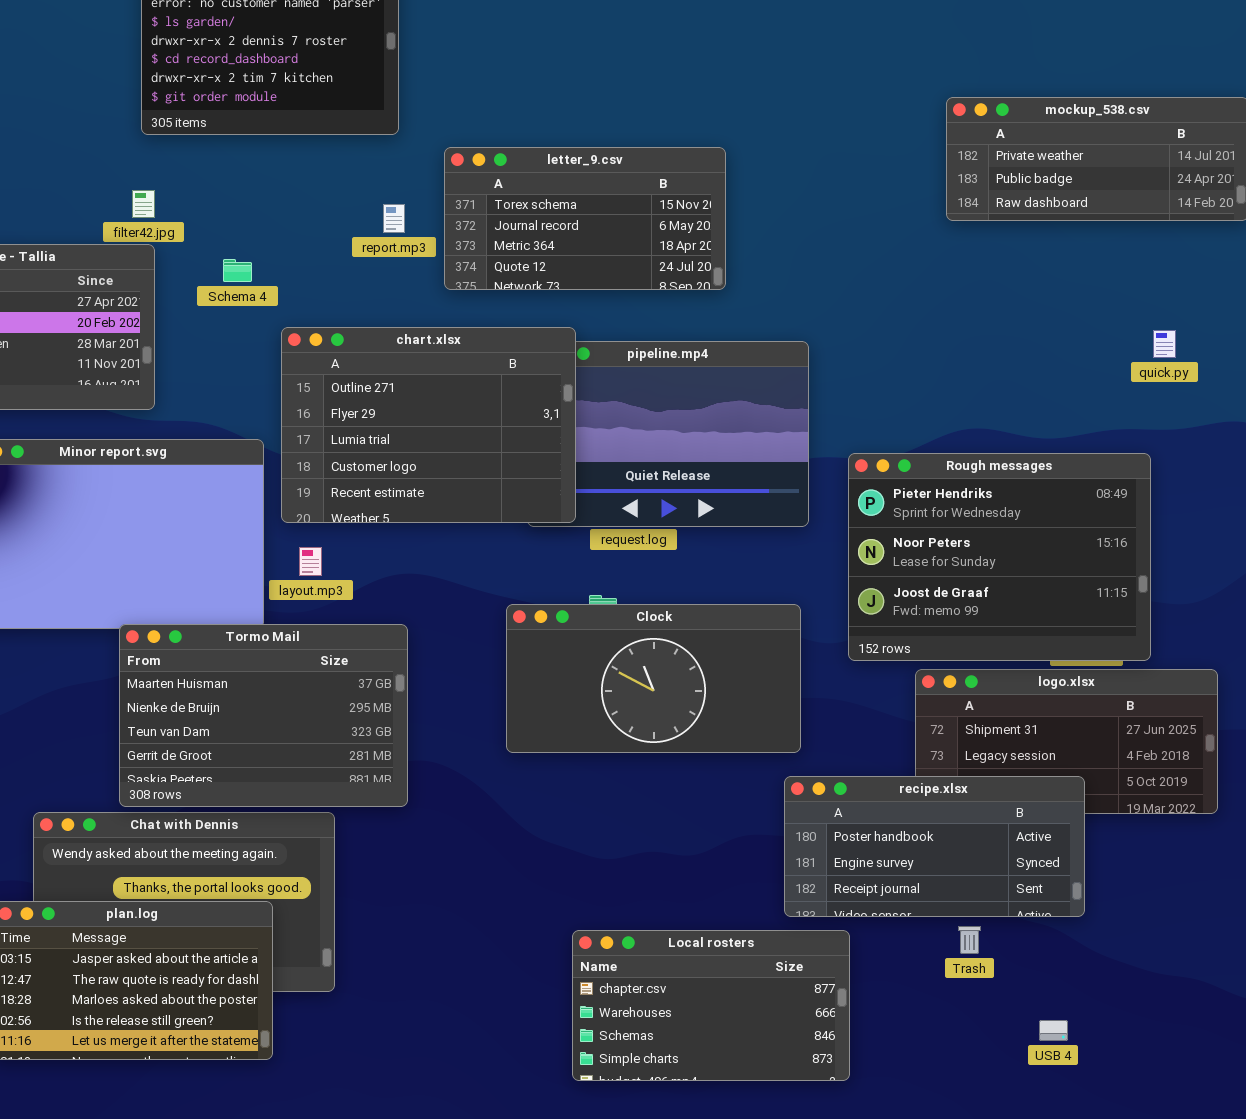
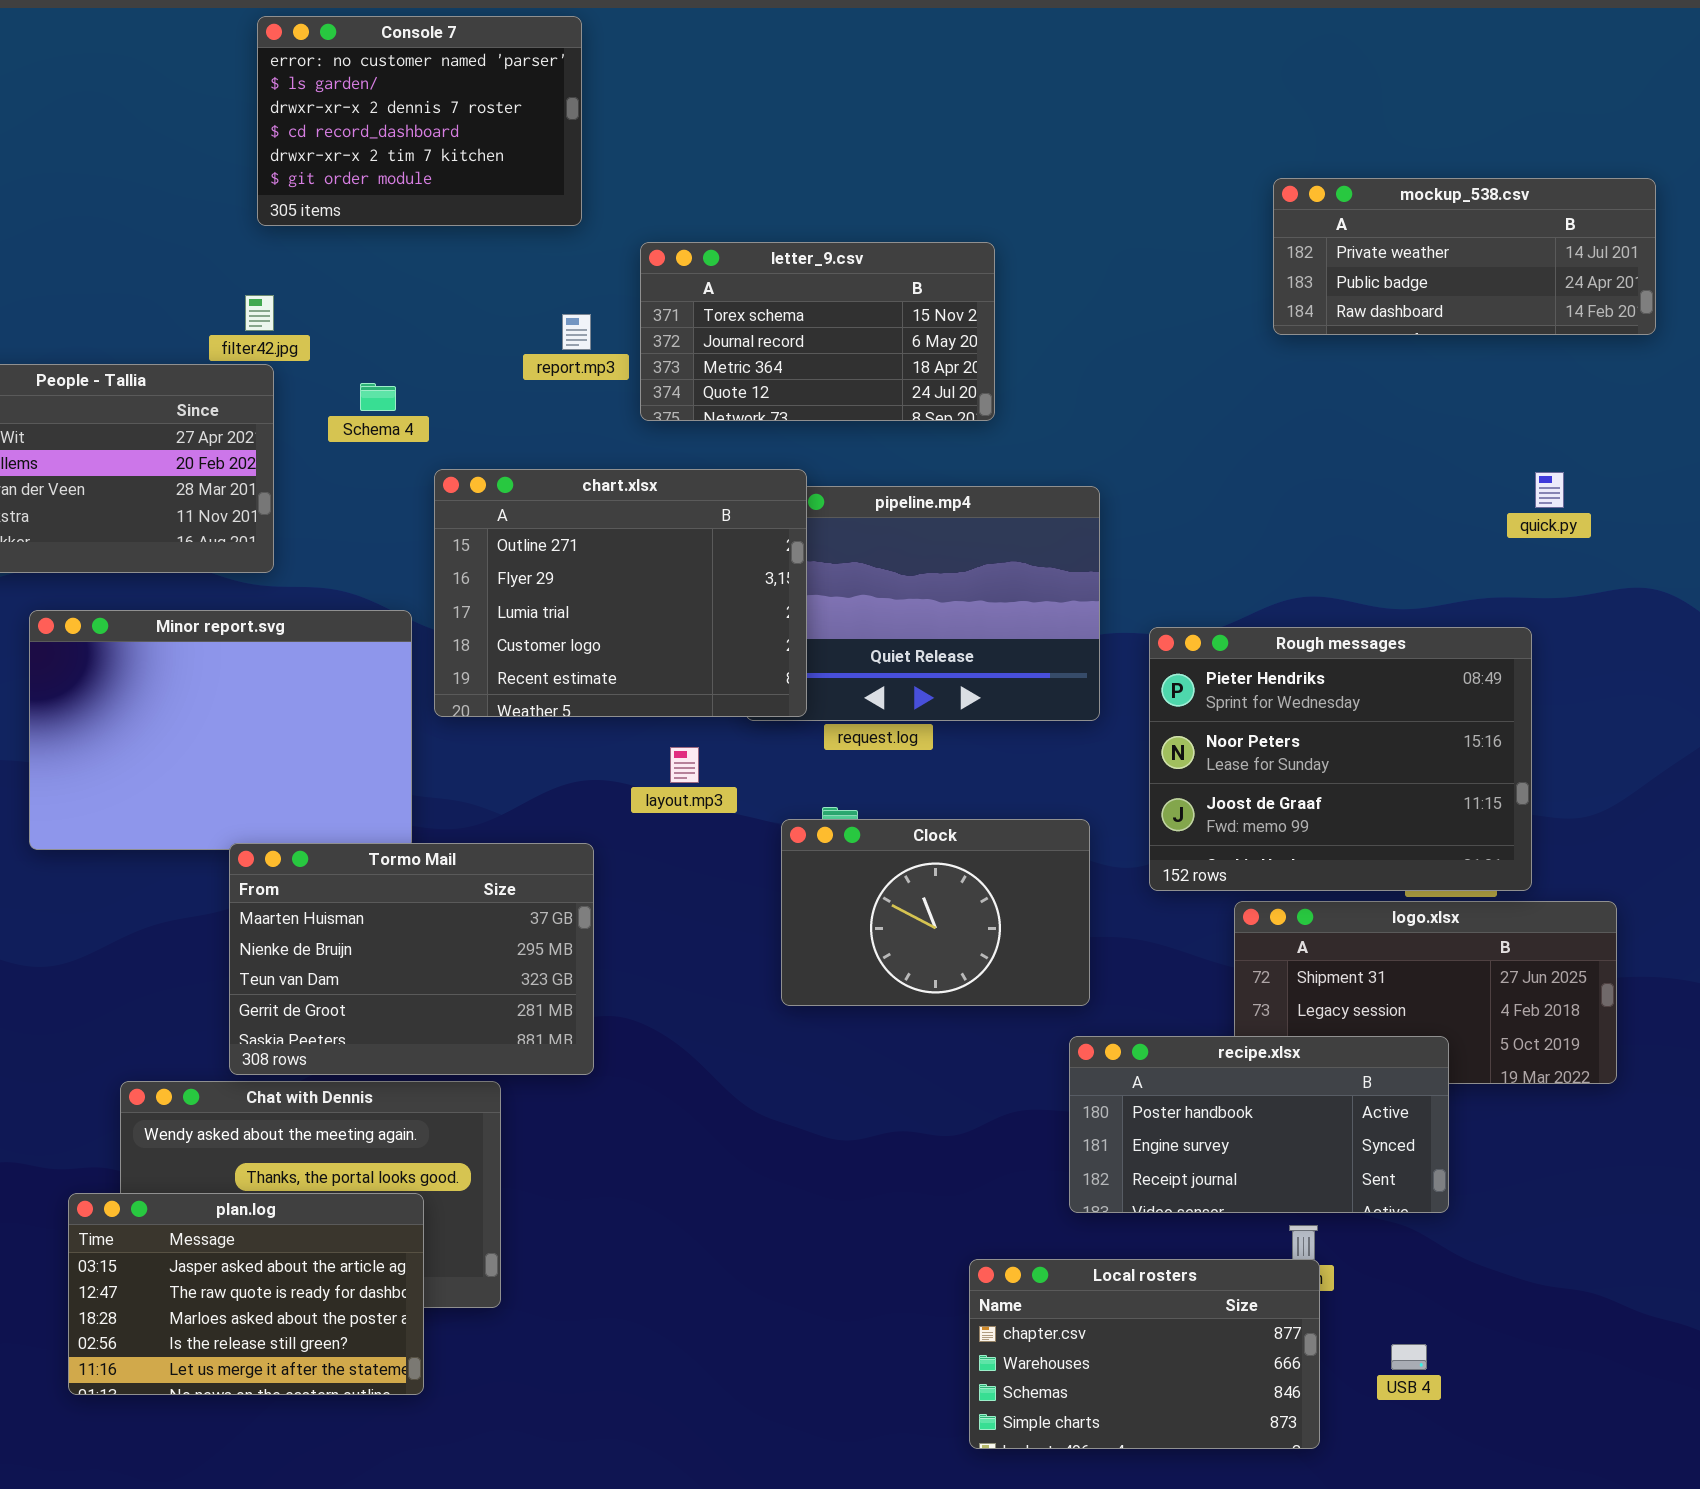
layout.mp3: [299,547,322,576] -> [670,747,699,783], moved
Clock: [506,604,801,753] -> [781,819,1090,1006], resized
Local rosters: [572,930,850,1081] -> [969,1259,1320,1449], moved

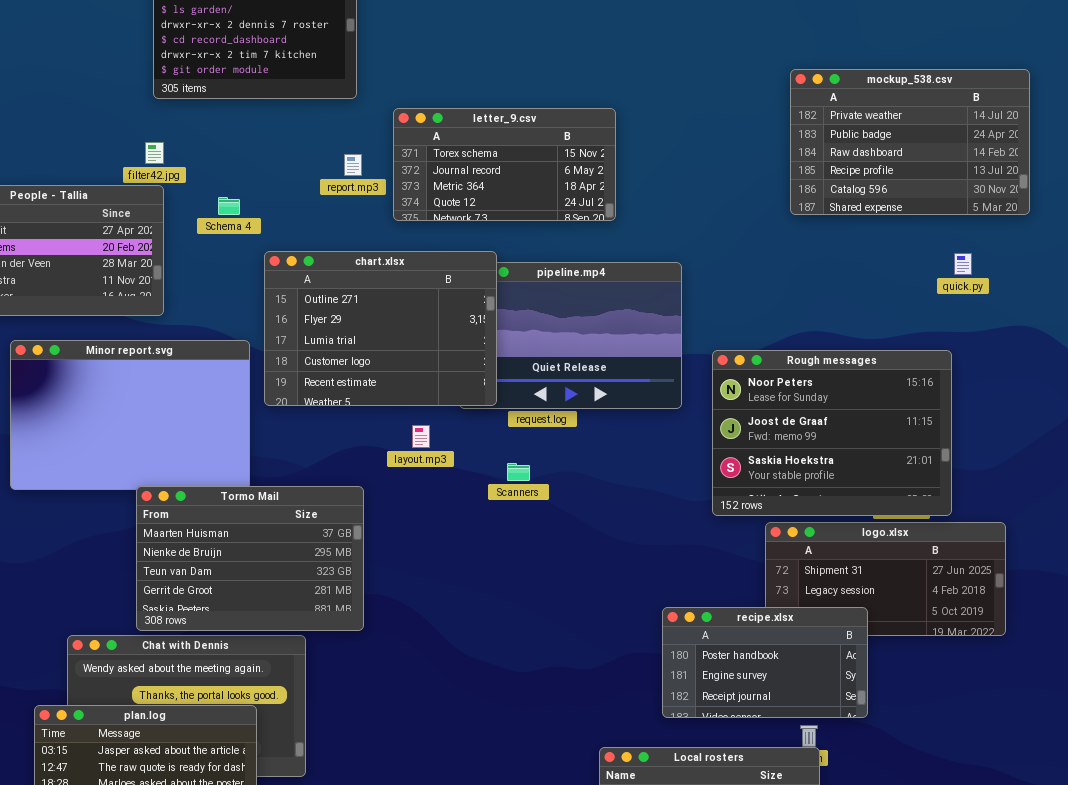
mockup_538.csv: [1273,178,1656,335] -> [790,69,1030,215], resized
Rough messages: [1149,627,1532,891] -> [712,350,952,516], scrolled down 1 row
Clock: [781,819,1090,1006] -> none, closed
recipe.xlsx: [1069,1036,1449,1213] -> [662,607,868,718], resized

